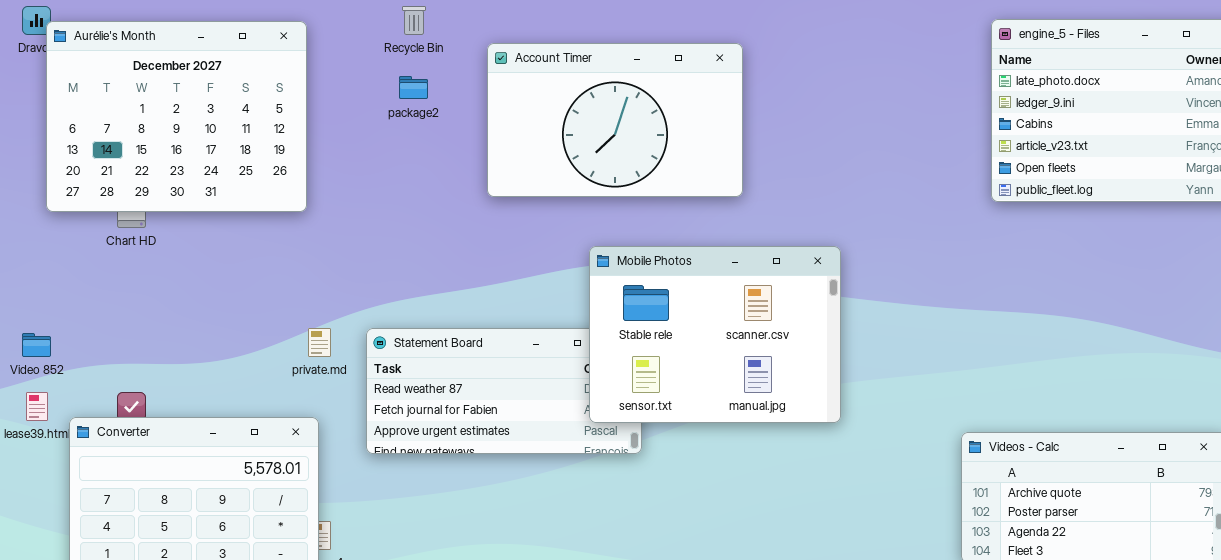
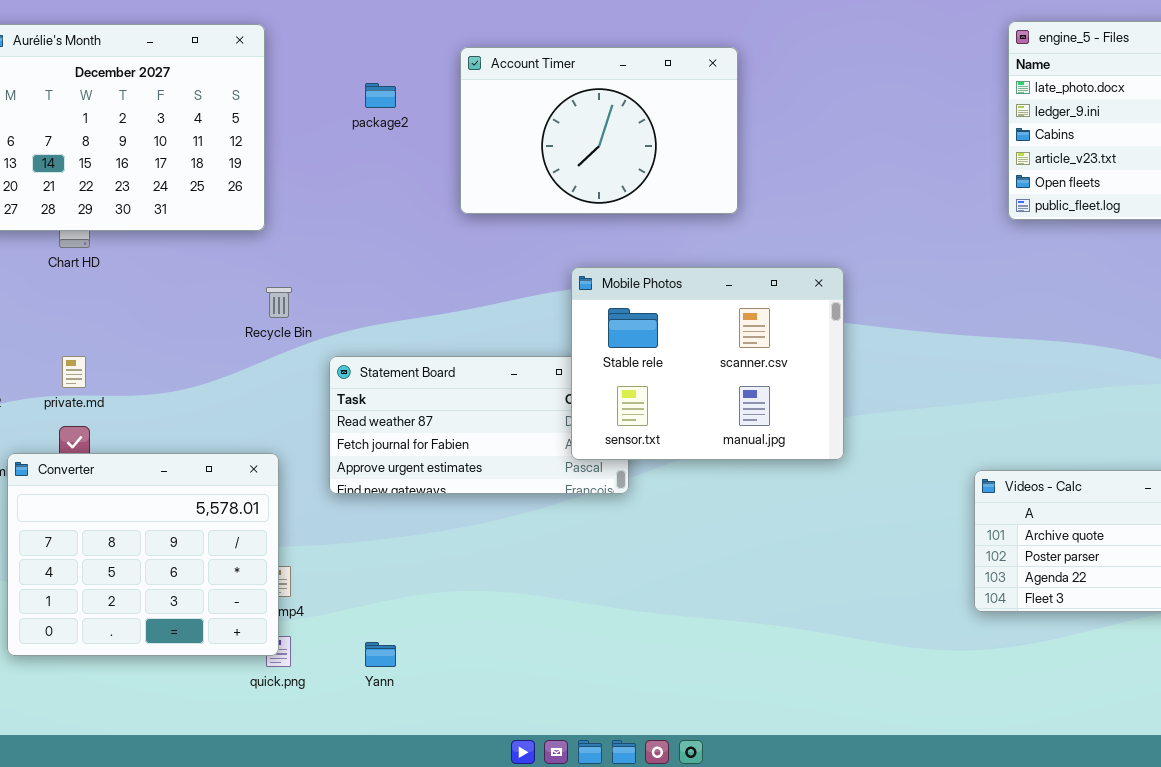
Recycle Bin: [402,6,426,35] -> [266,287,292,318], moved
private.md: [308,328,331,357] -> [62,356,86,388], moved

